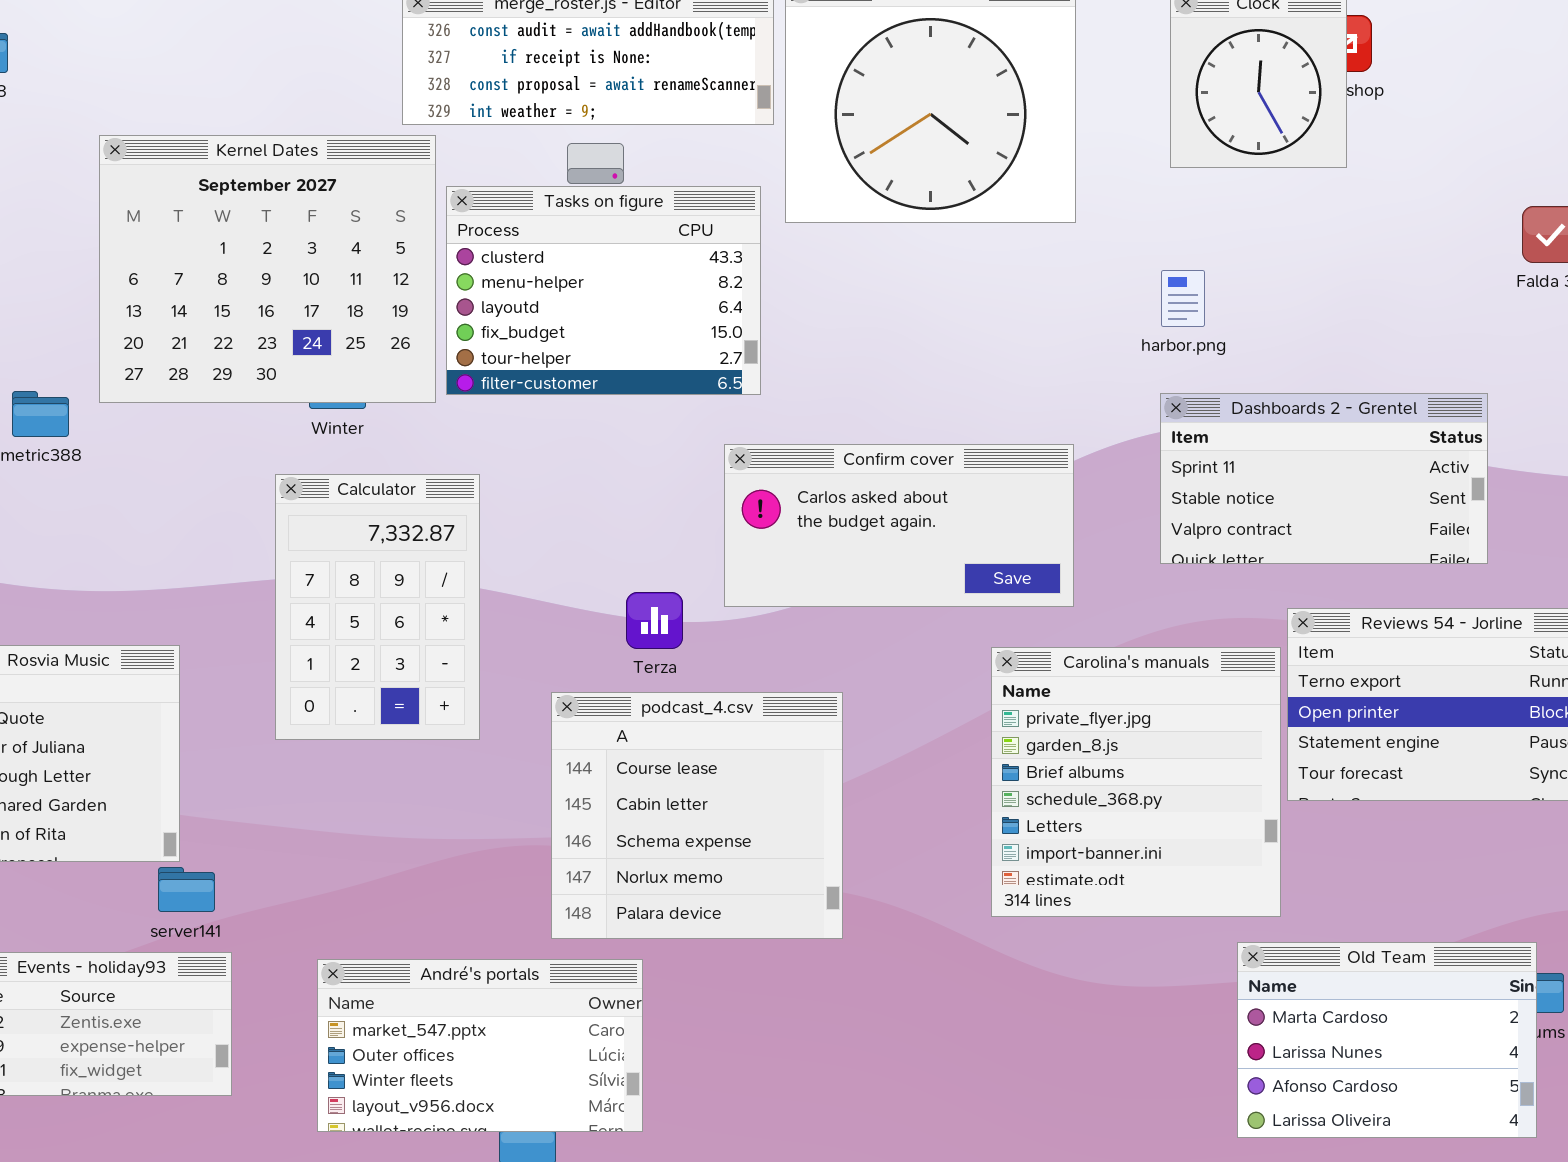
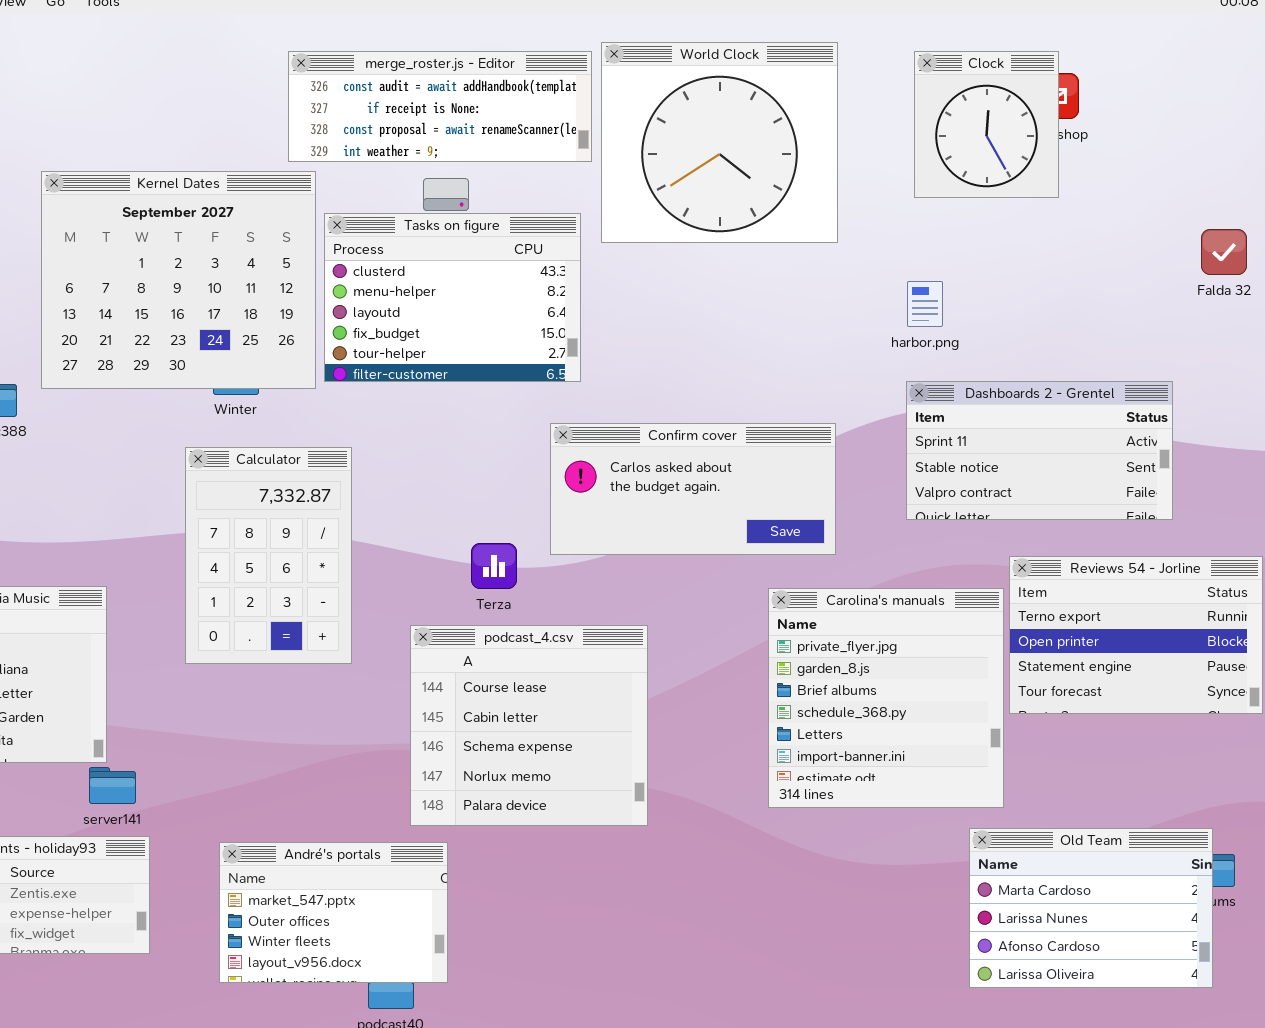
André's portals: [317,959,643,1132] -> [219,842,448,983], resized

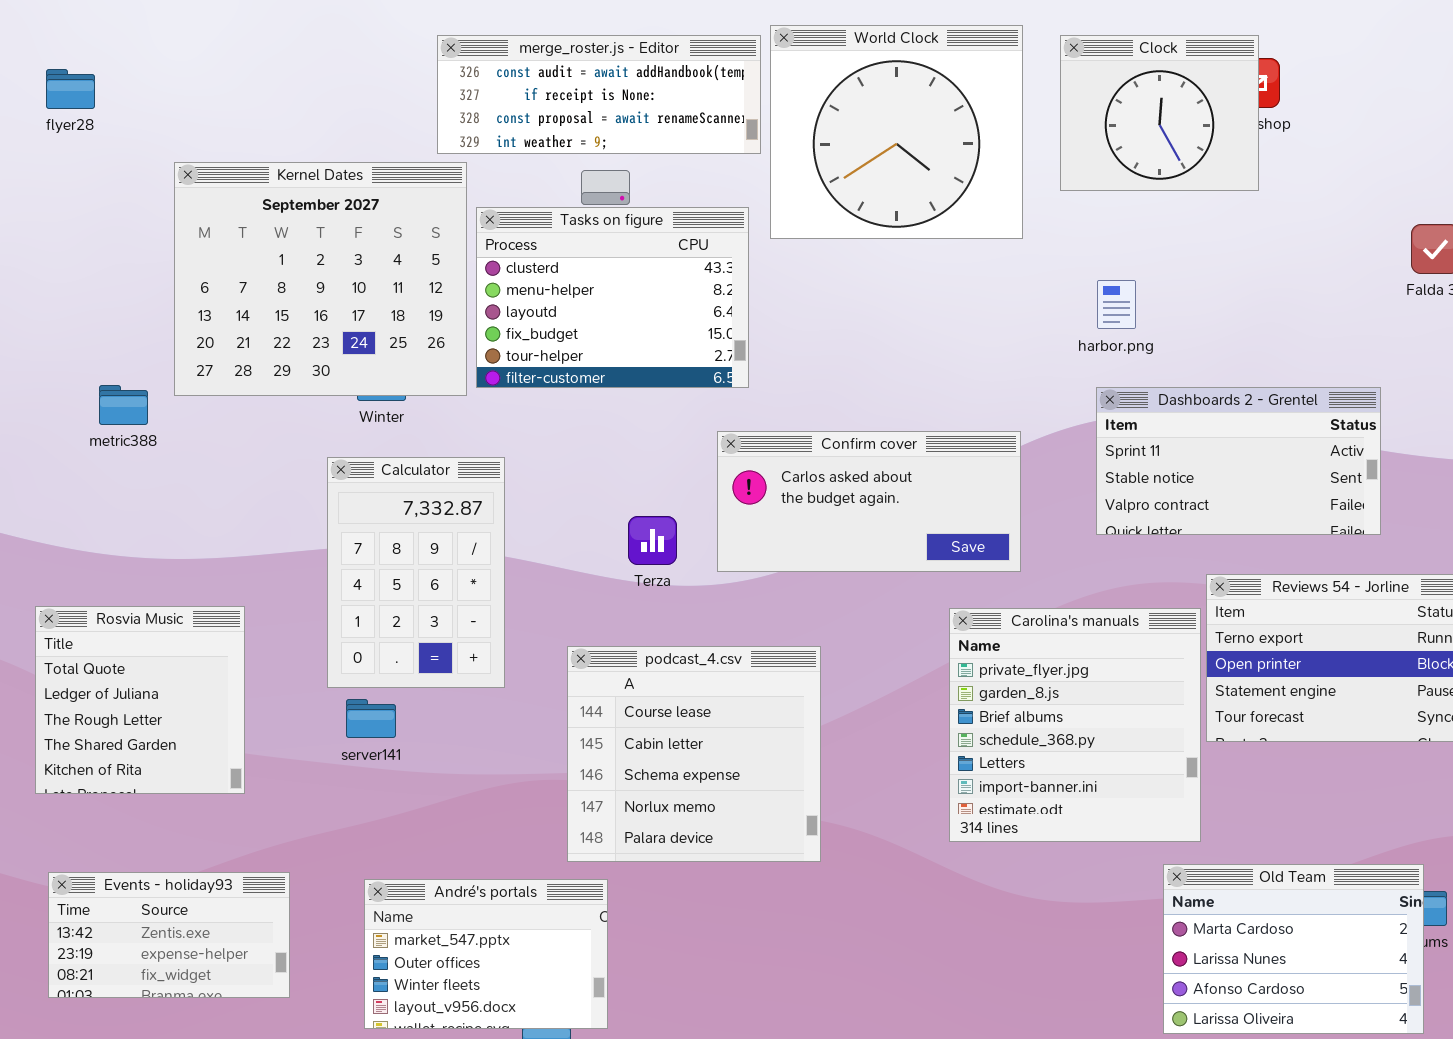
Clock: [914,51,1059,198] -> [1060,35,1259,191], resized
Terza: [471,543,517,589] -> [628,516,677,565], moved
server141: [89,767,136,804] -> [346,699,396,738], moved

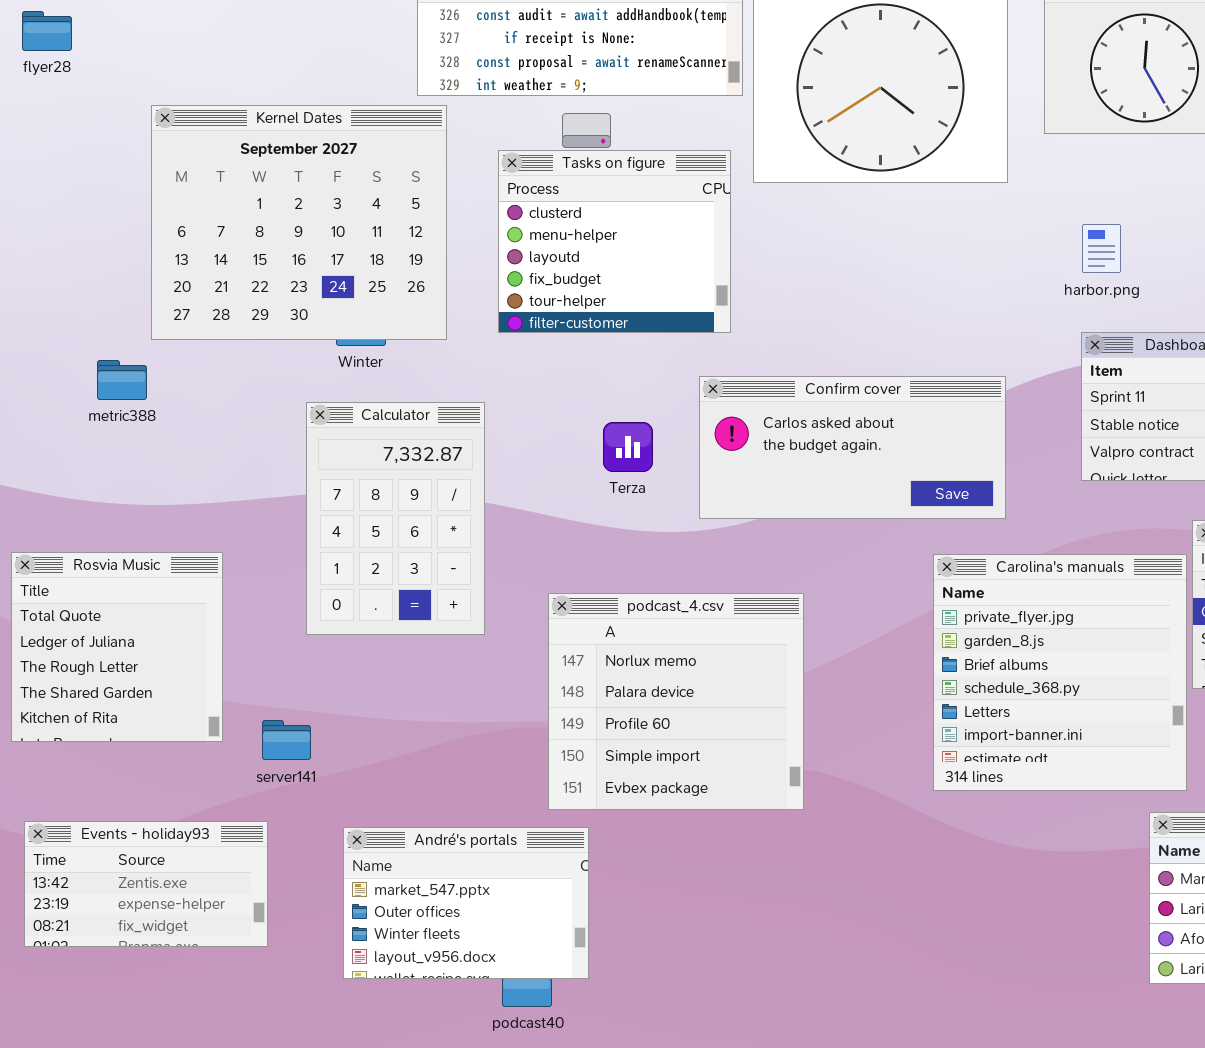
Tasks on figure: [476,207,749,388] -> [498,150,731,333], resized
metric388: [99,385,148,425] -> [97,360,147,400], moved
Terza: [628,516,677,565] -> [603,422,653,472], moved
podcast_4.csv: [567,646,821,862] -> [548,593,804,810], scrolled down 3 rows
server141: [346,699,396,738] -> [262,720,311,760], moved

